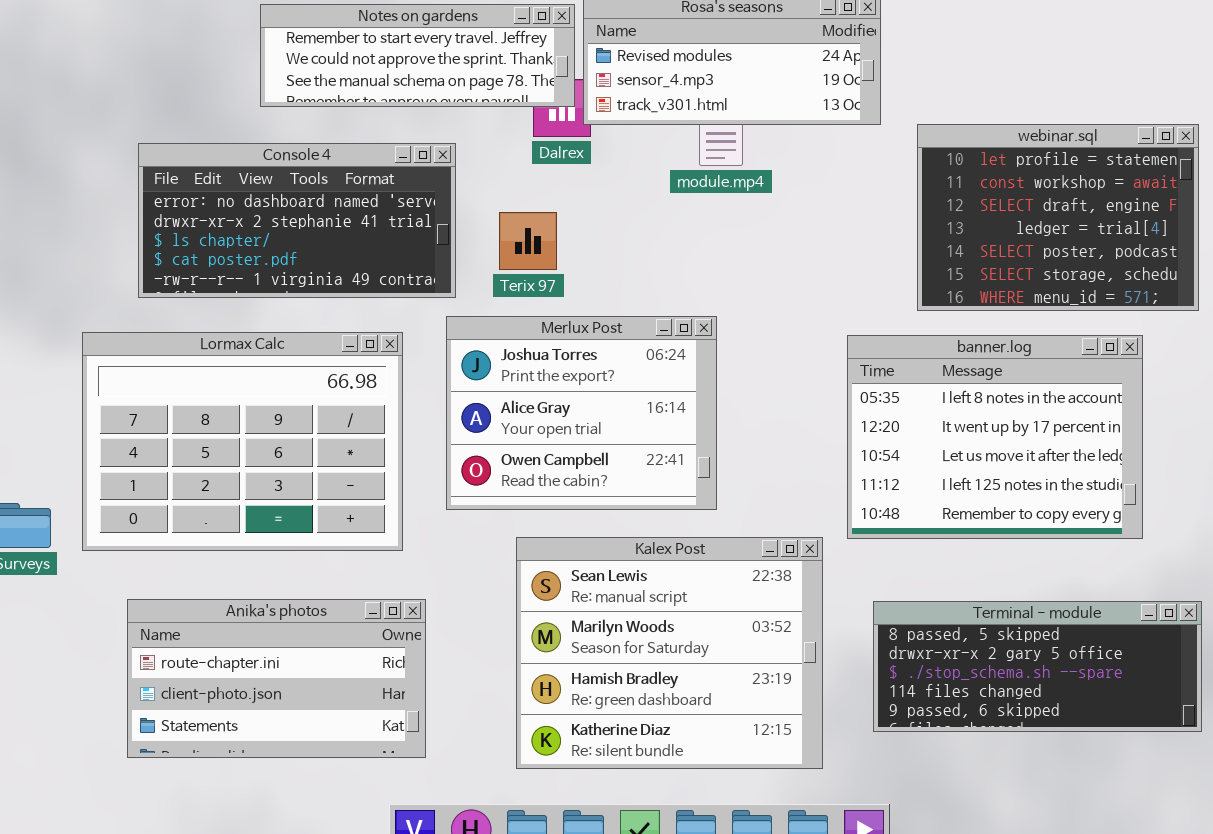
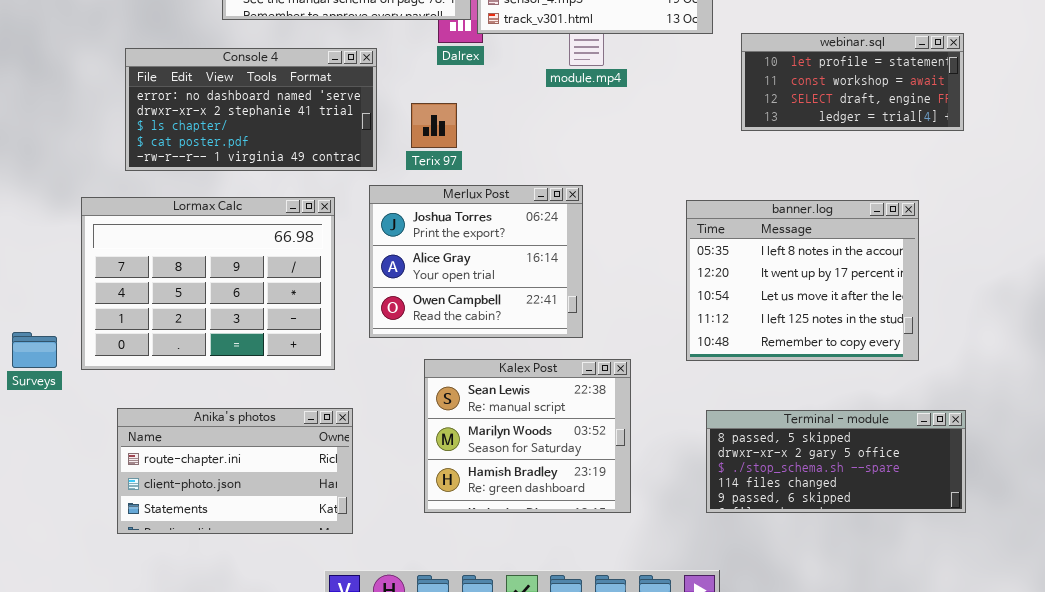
webinar.sql: [917,124,1199,311] -> [741,33,964,131], resized
Kalex Post: [516,537,823,769] -> [424,359,631,513], resized

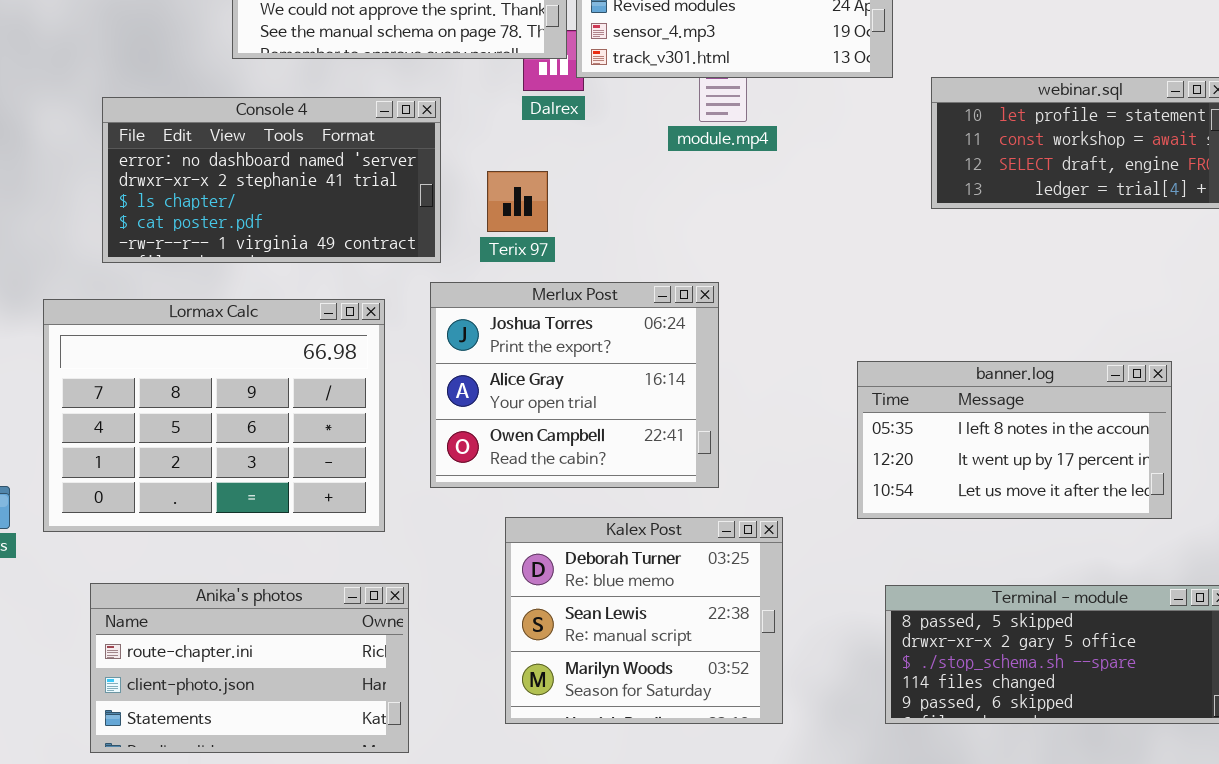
banner.log: [686,200,919,361] -> [857,361,1172,519], resized
Kalex Post: [424,359,631,513] -> [505,517,783,724], scrolled up 1 row

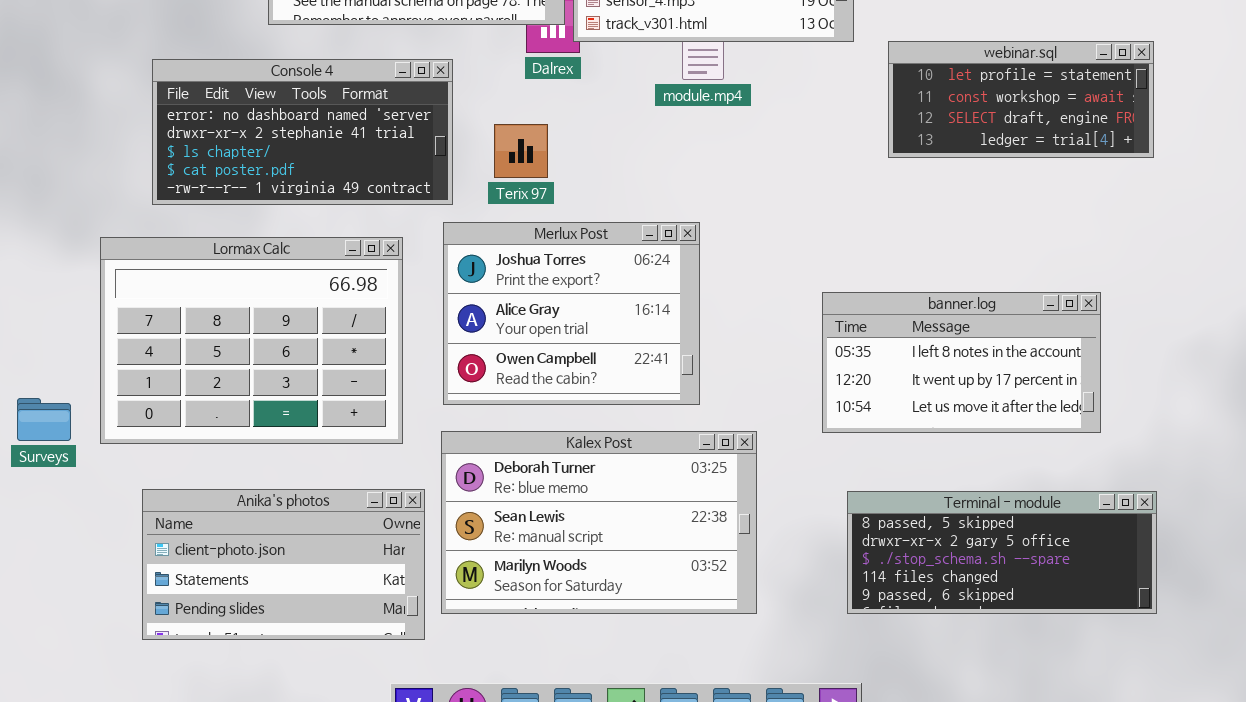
Kalex Post: [505,517,783,724] -> [441,431,757,614], resized
Anika's photos: [90,583,409,753] -> [142,489,425,640], scrolled down 1 row

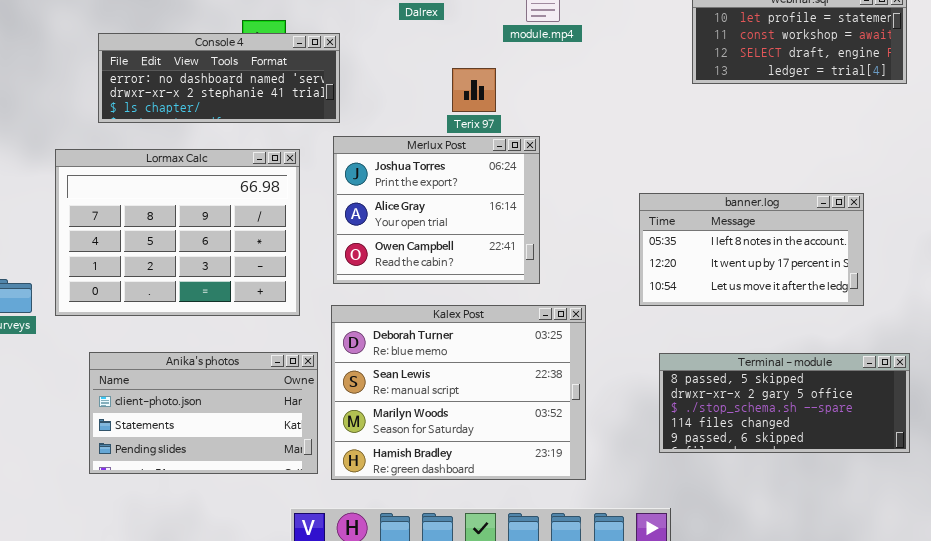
Console 4: [152,59,453,205] -> [98,33,340,123], resized
Terix 97: [494,124,548,178] -> [452,68,496,112], moved
Kalex Post: [441,431,757,614] -> [331,305,586,480], resized

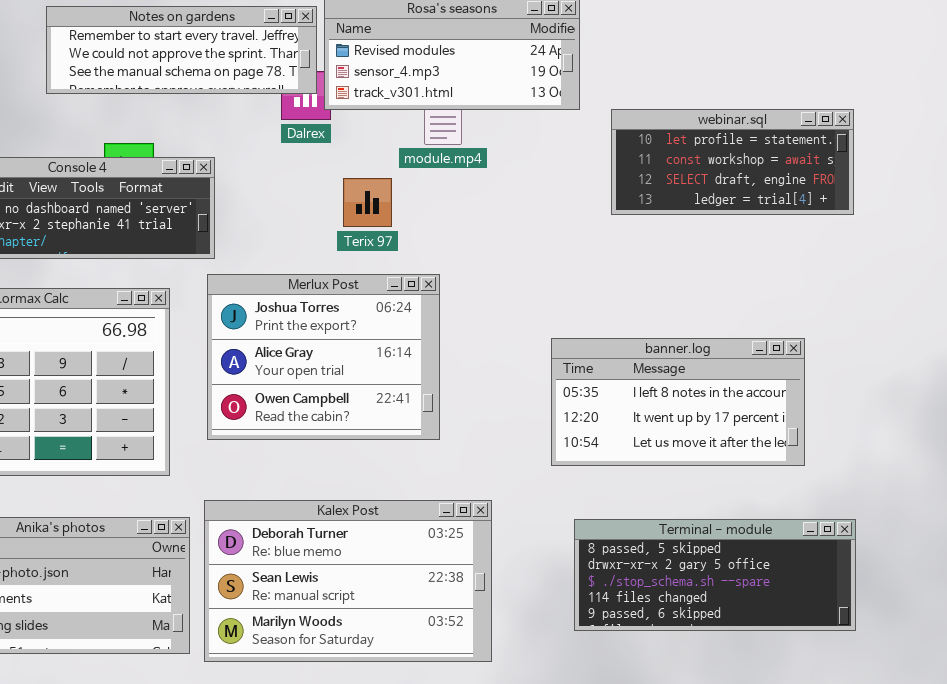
Terix 97: [452,68,496,112] -> [343,178,392,227], moved
Kalex Post: [331,305,586,480] -> [204,500,492,662], resized

